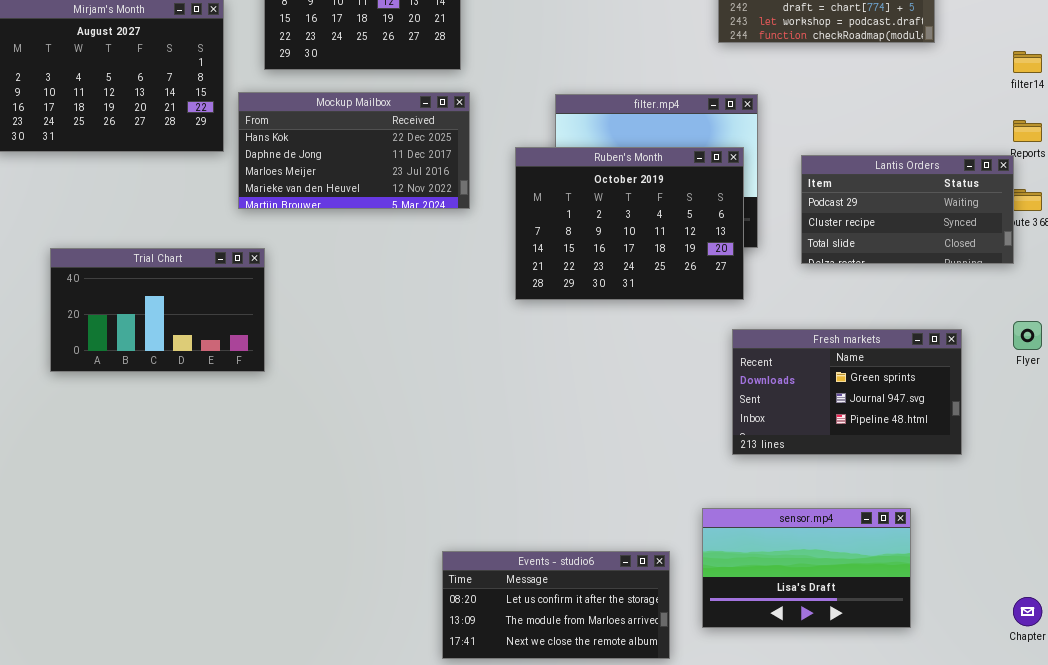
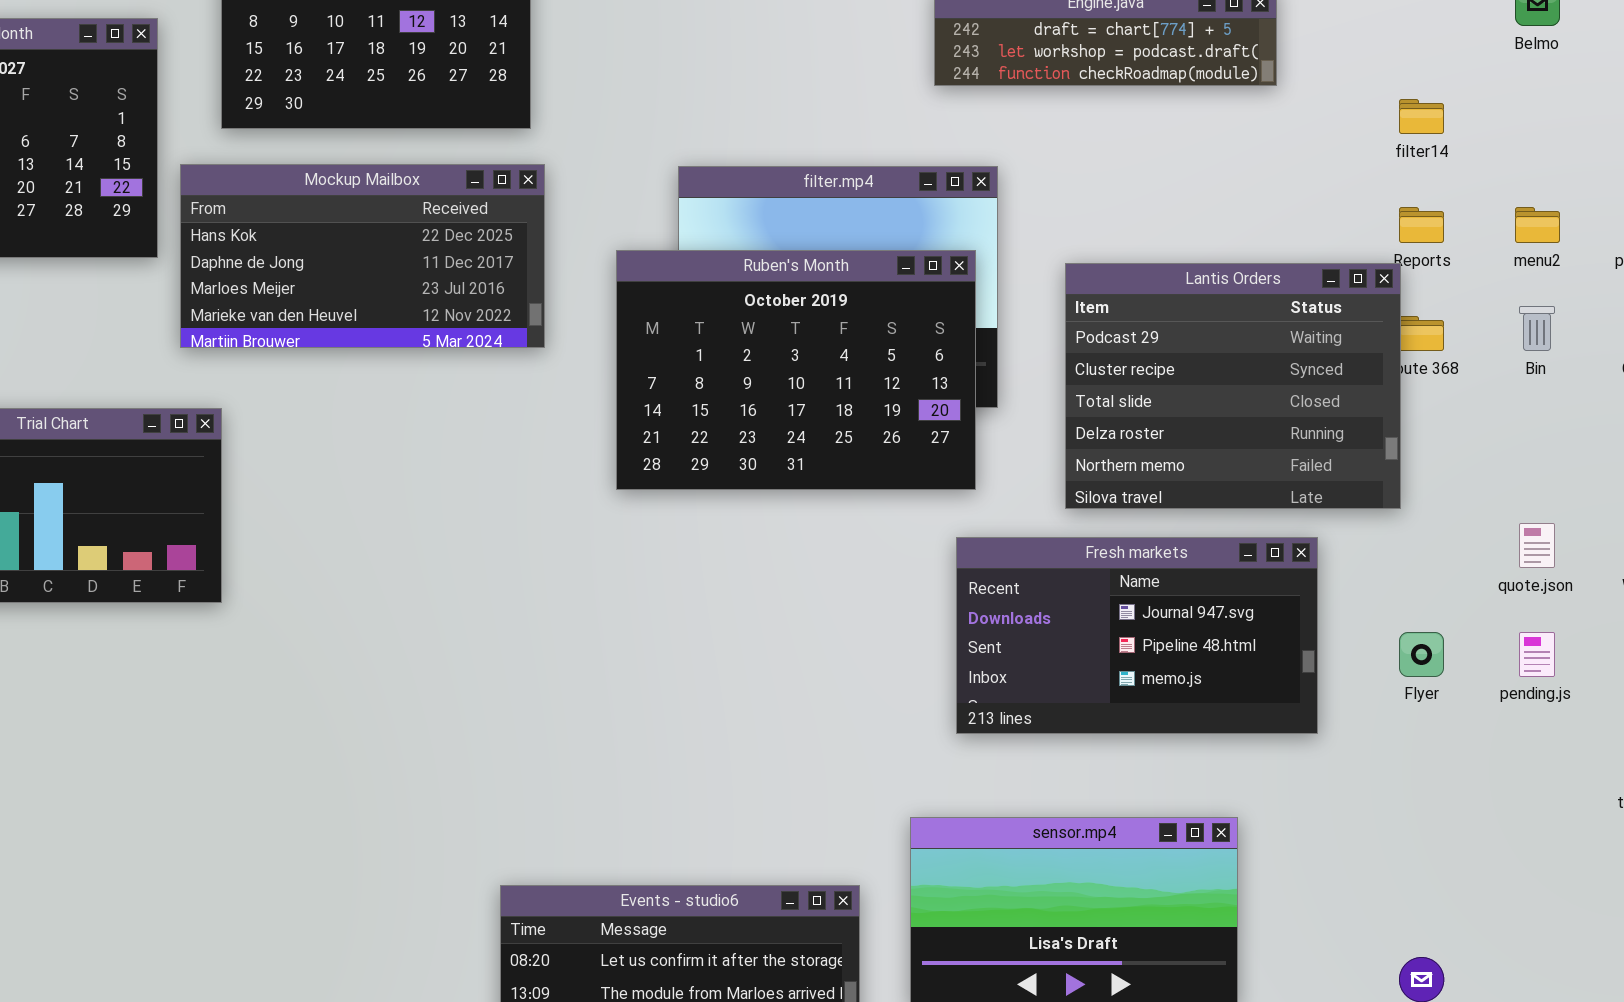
Lantis Orders: [801,155,1014,264] -> [1065,263,1401,509], resized
Flyer: [1013,321,1042,350] -> [1399,632,1444,677], moved
Fresh markets: [732,329,962,455] -> [956,537,1318,734], scrolled down 1 row

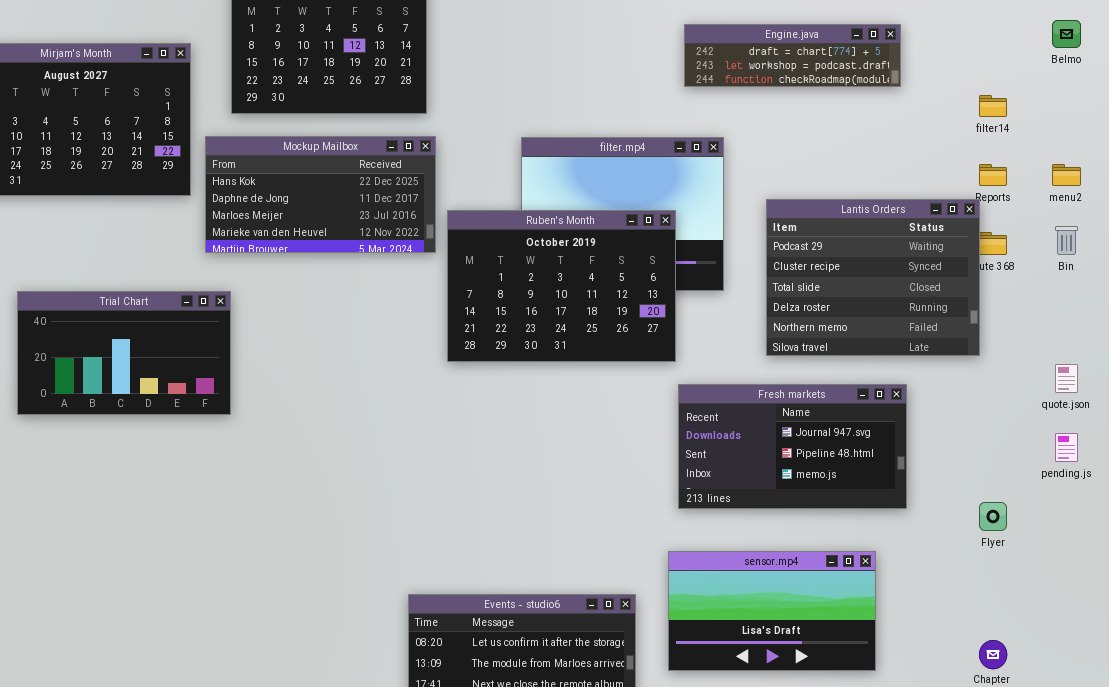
Ruben's Month: [616,250,976,490] -> [447,210,676,362], moved
Fresh markets: [956,537,1318,734] -> [678,384,907,509], moved
Flyer: [1399,632,1444,677] -> [979,502,1007,531], moved

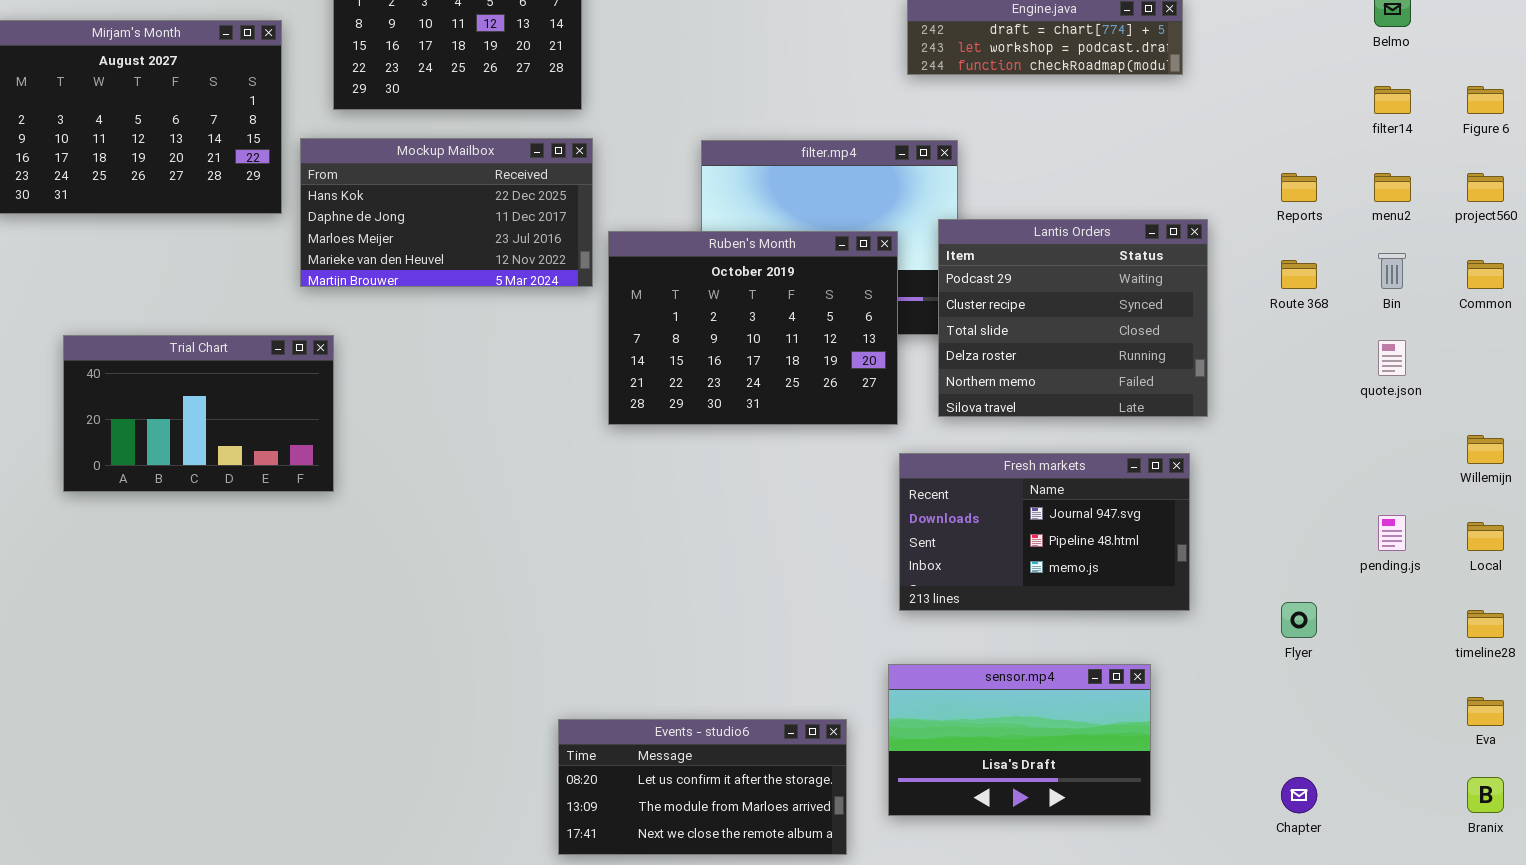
filter14: [979,95,1007,117] -> [1374,86,1411,114], moved
Lantis Orders: [766,199,980,356] -> [938,219,1208,417], moved
quote.json: [1055,364,1078,393] -> [1378,340,1406,376], moved

